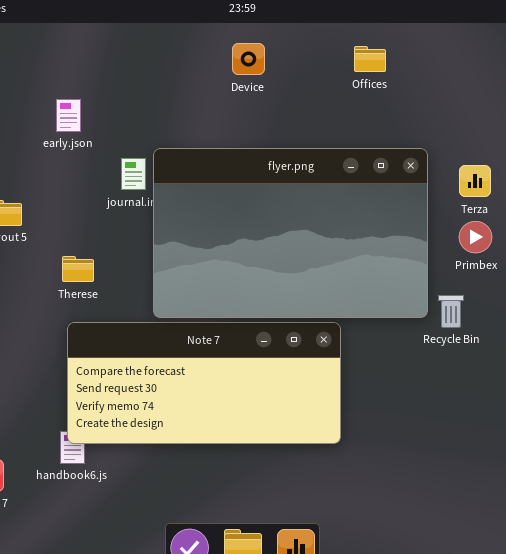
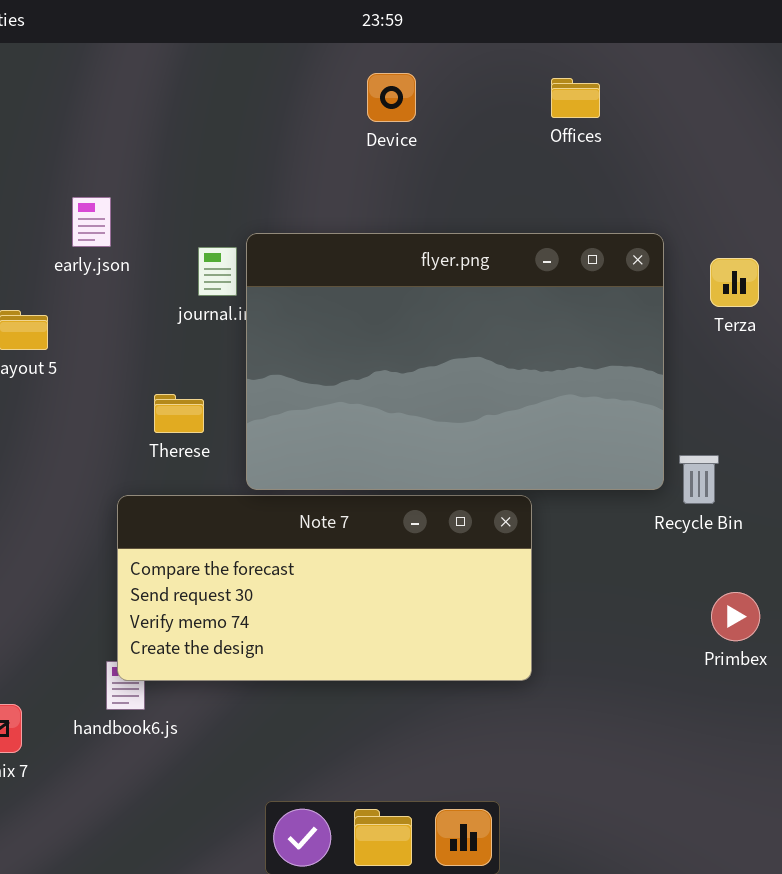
early.json: [56,99,81,132] -> [72,197,111,247], moved
Primbex: [459,221,492,253] -> [711,592,760,641], moved
Therese: [62,256,94,282] -> [154,394,204,433], moved

